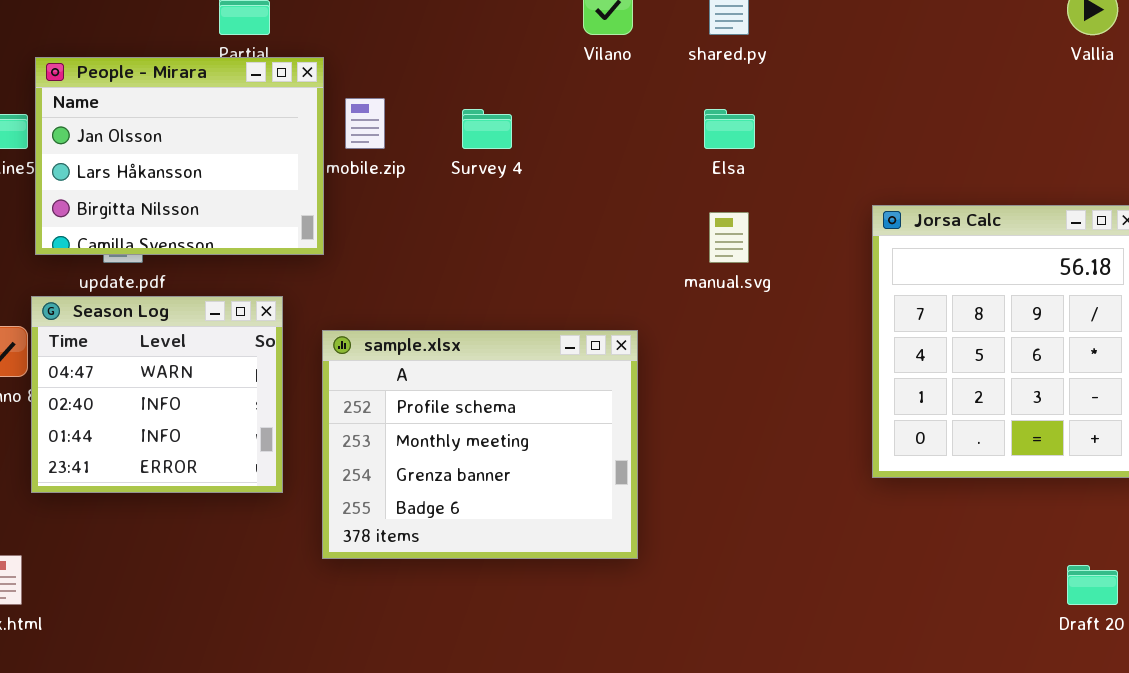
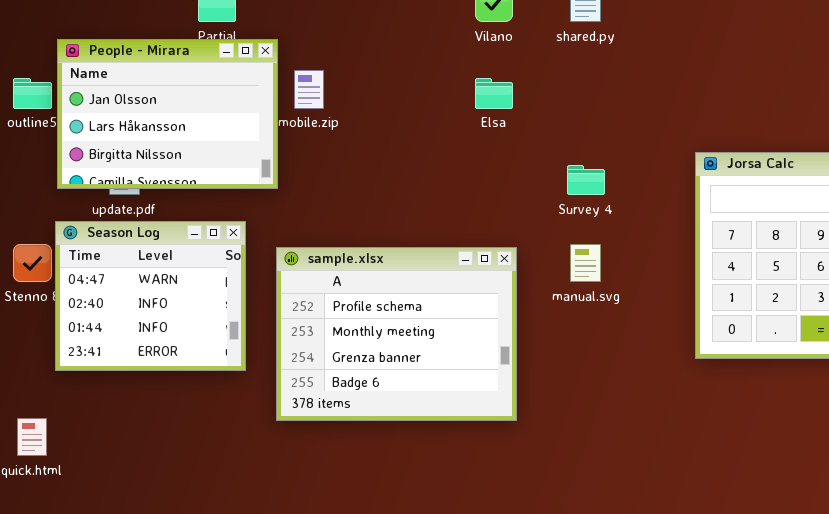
Survey 4: [462,109,512,149] -> [567,165,605,195], moved
Elsa: [704,109,755,149] -> [475,78,513,109], moved
manual.svg: [709,212,749,263] -> [570,244,601,282], moved

